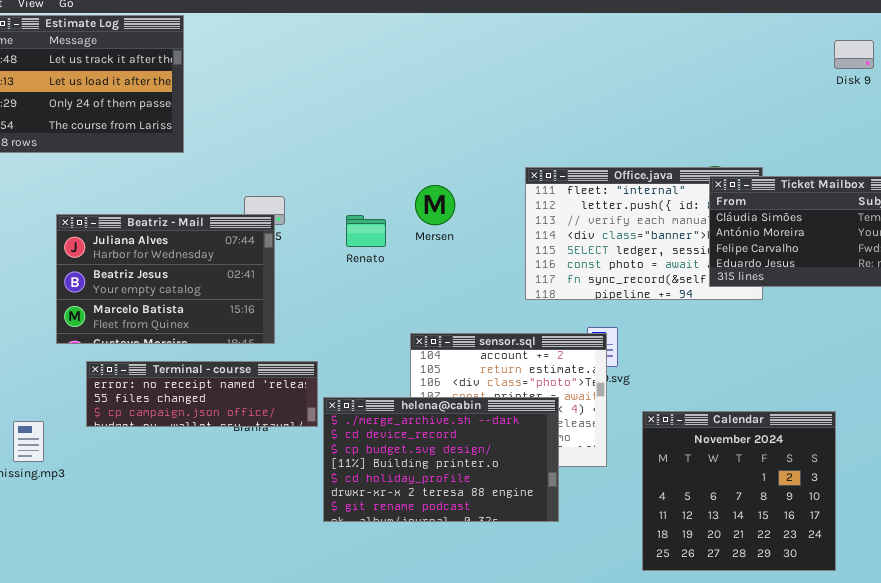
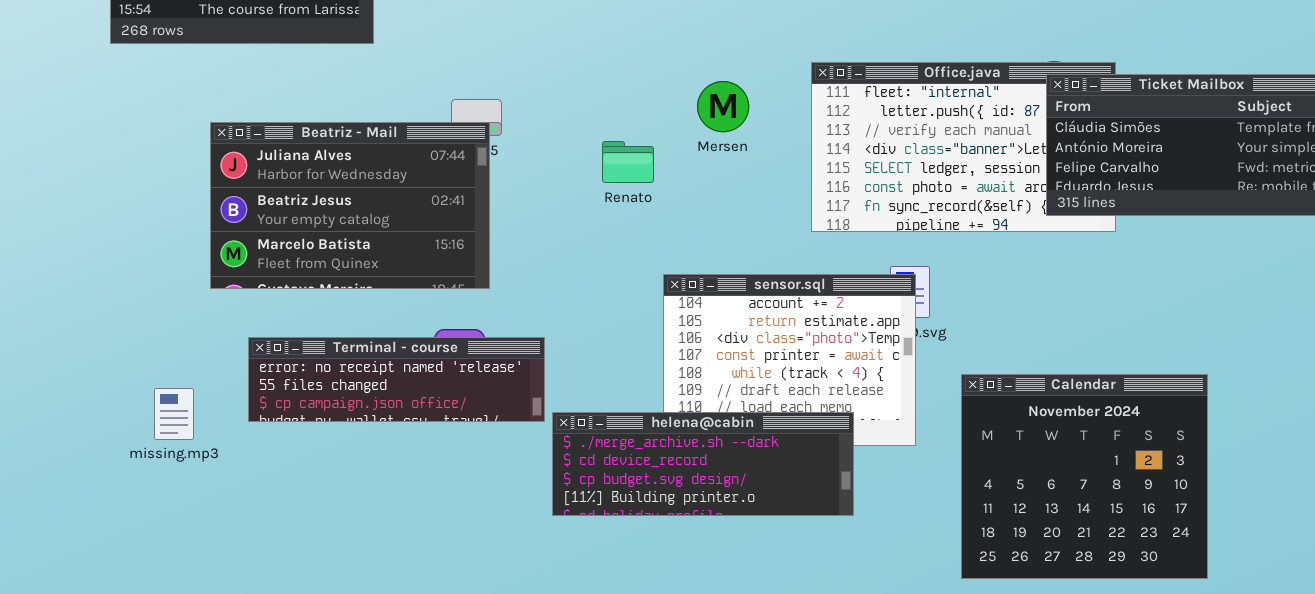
Mersen: [415,185,455,225] -> [697,81,749,132], moved
Renato: [346,215,386,247] -> [602,141,654,183], moved
Terminal - course: [86,361,318,427] -> [248,337,545,422], moved
helena@cabin: [323,397,559,522] -> [552,412,854,516], resized

